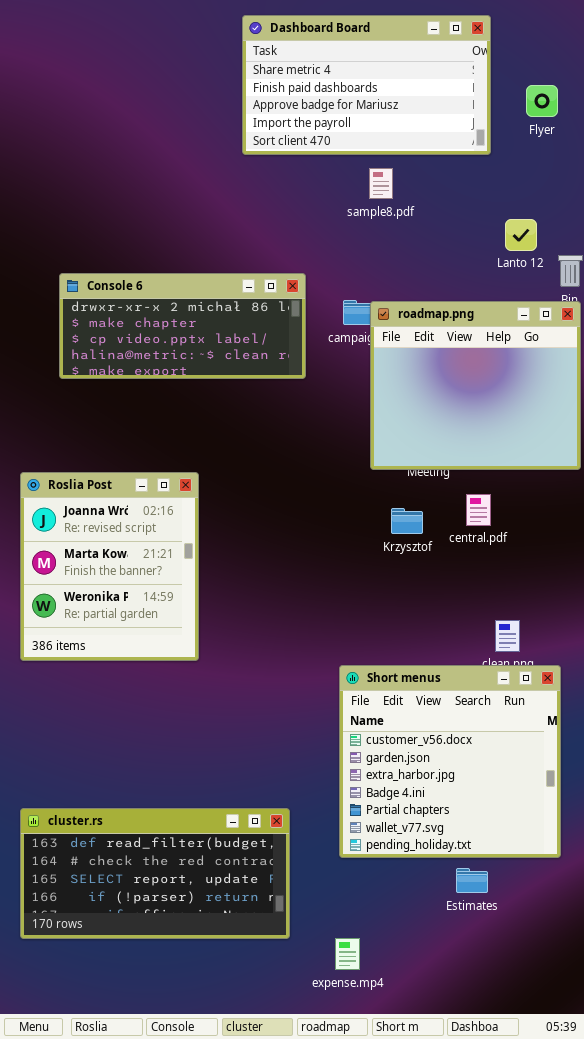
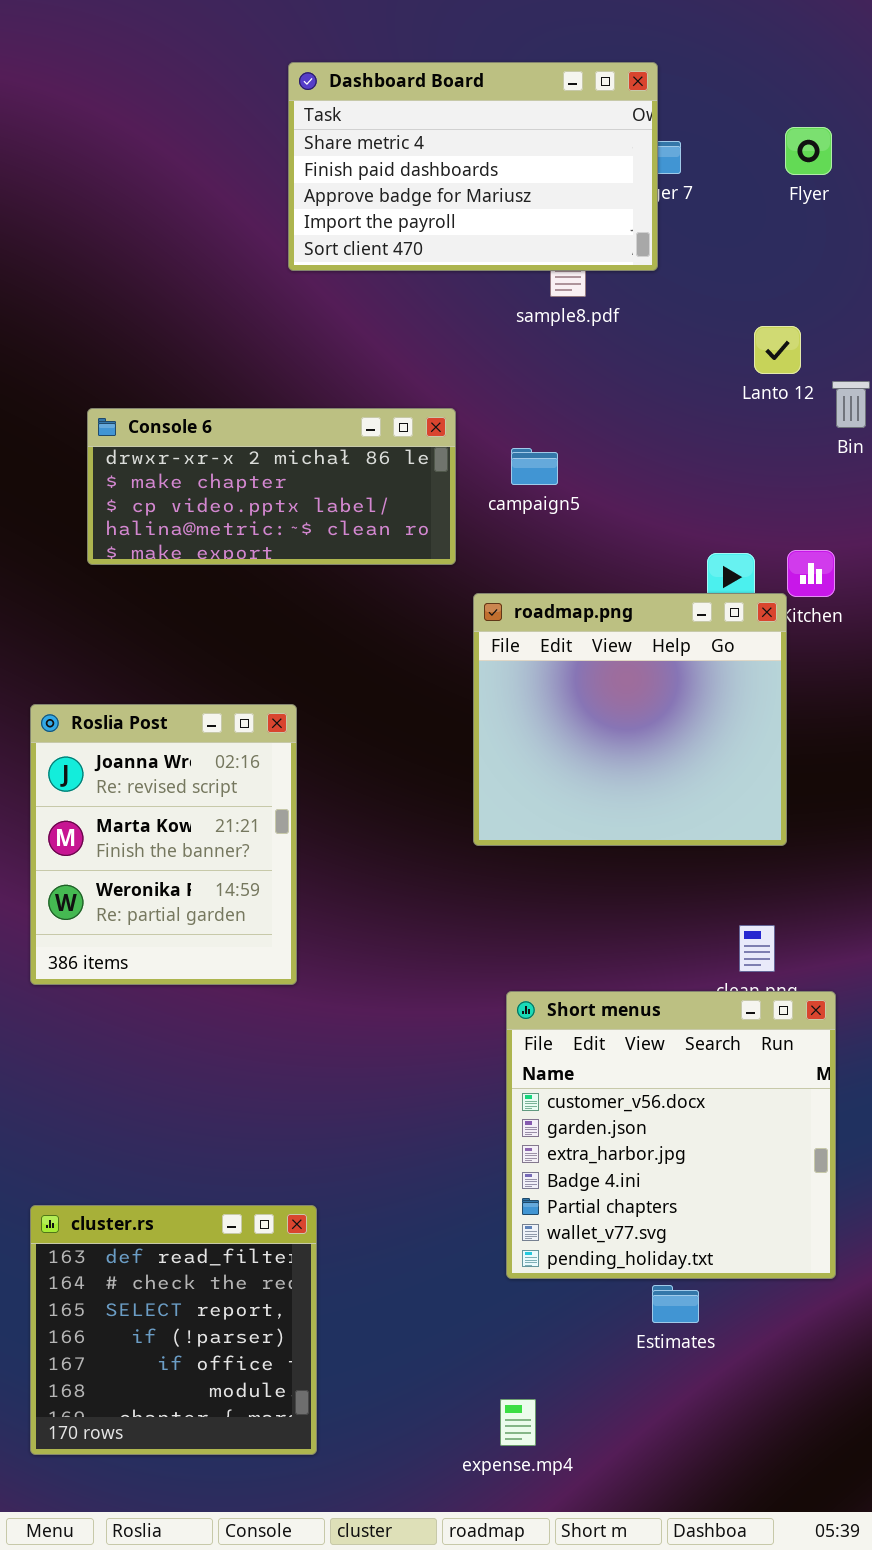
Dashboard Board: [242,15,491,155] -> [288,62,658,271], moved
roadmap.png: [370,301,581,470] -> [473,593,787,846], moved
cluster.rs: [20,808,290,939] -> [30,1205,317,1455], resized
Estimates: [456,868,488,893] -> [652,1285,699,1323], moved

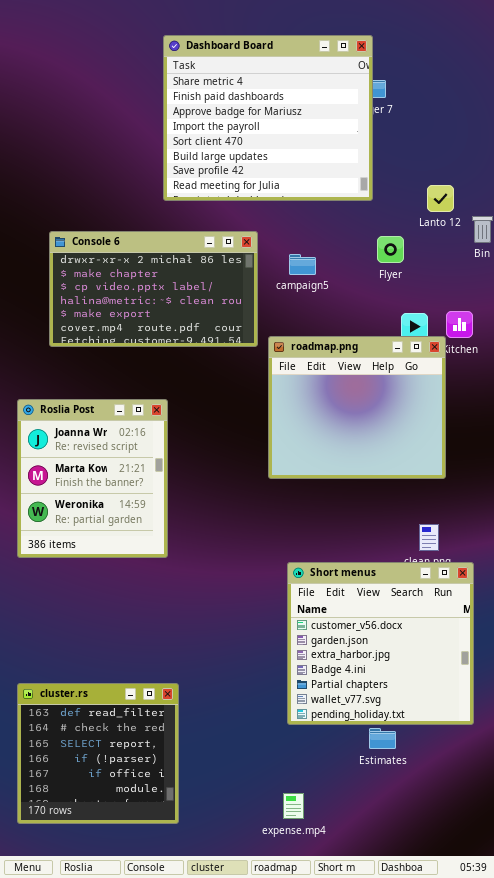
Dashboard Board: [288,62,658,271] -> [163,35,373,201], resized
Flyer: [785,127,832,175] -> [377,236,404,263], moved
Console 6: [87,408,456,565] -> [49,231,258,347], resized

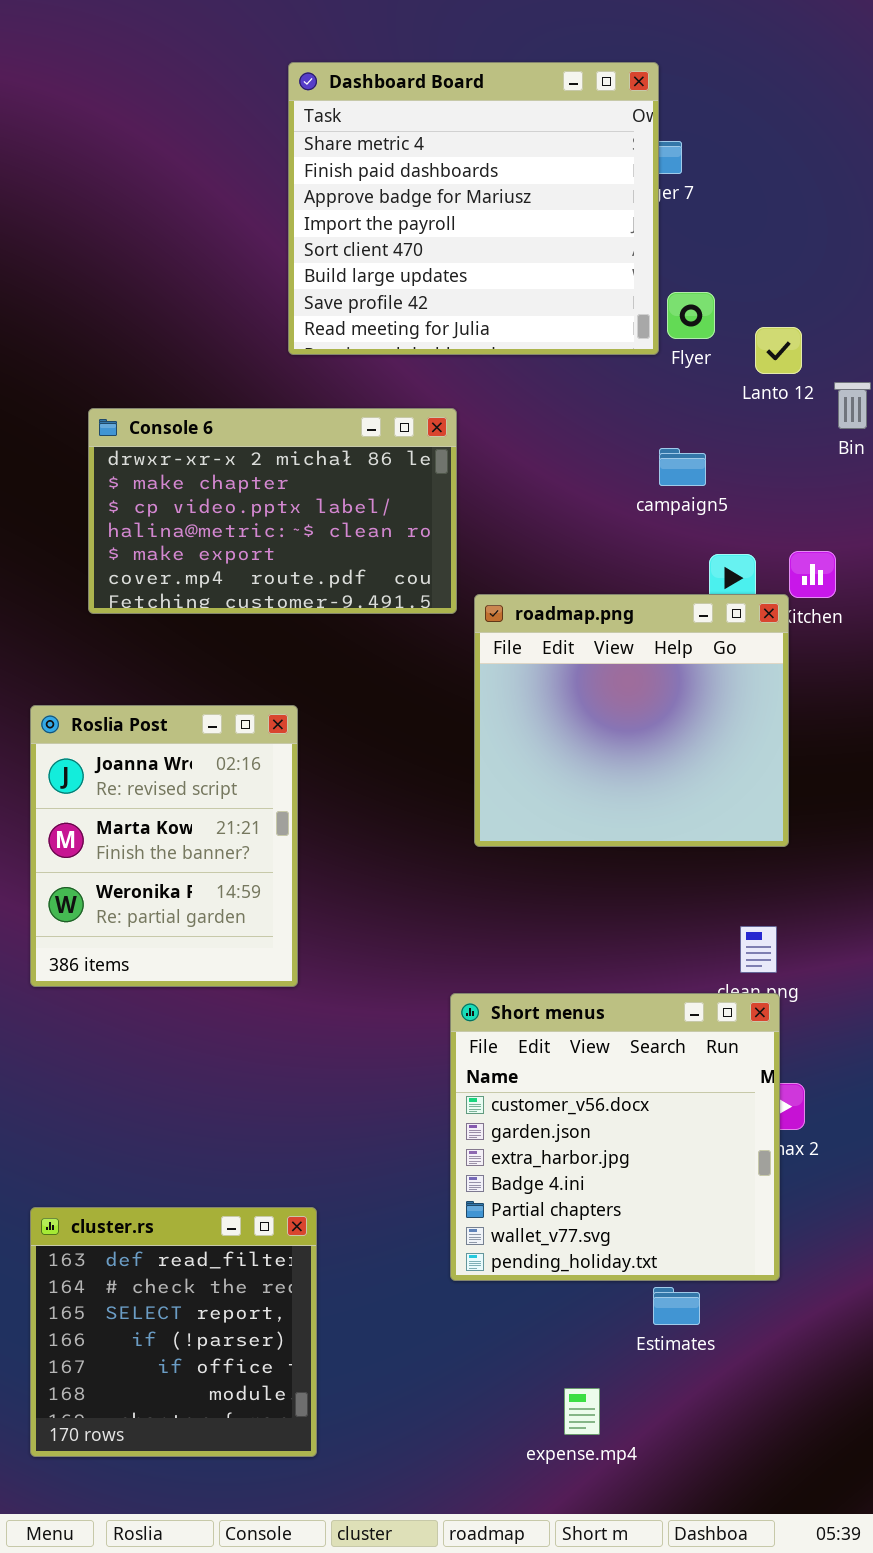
Flyer: [377,236,404,263] -> [667,292,715,339], moved
campaign5: [289,254,316,275] -> [659,448,706,486], moved
Short menus: [287,562,474,725] -> [450,993,780,1281], moved
expense.mp4: [283,793,304,819] -> [564,1388,600,1435], moved

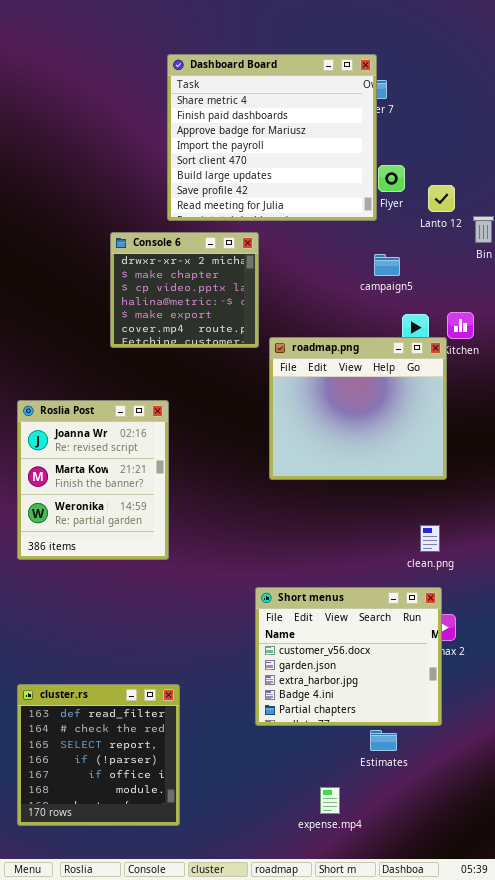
Dashboard Board: [288,62,659,355] -> [167,54,377,221], moved
Console 6: [88,408,457,614] -> [110,232,259,348], resized
Short menus: [450,993,780,1281] -> [255,587,442,726], resized

